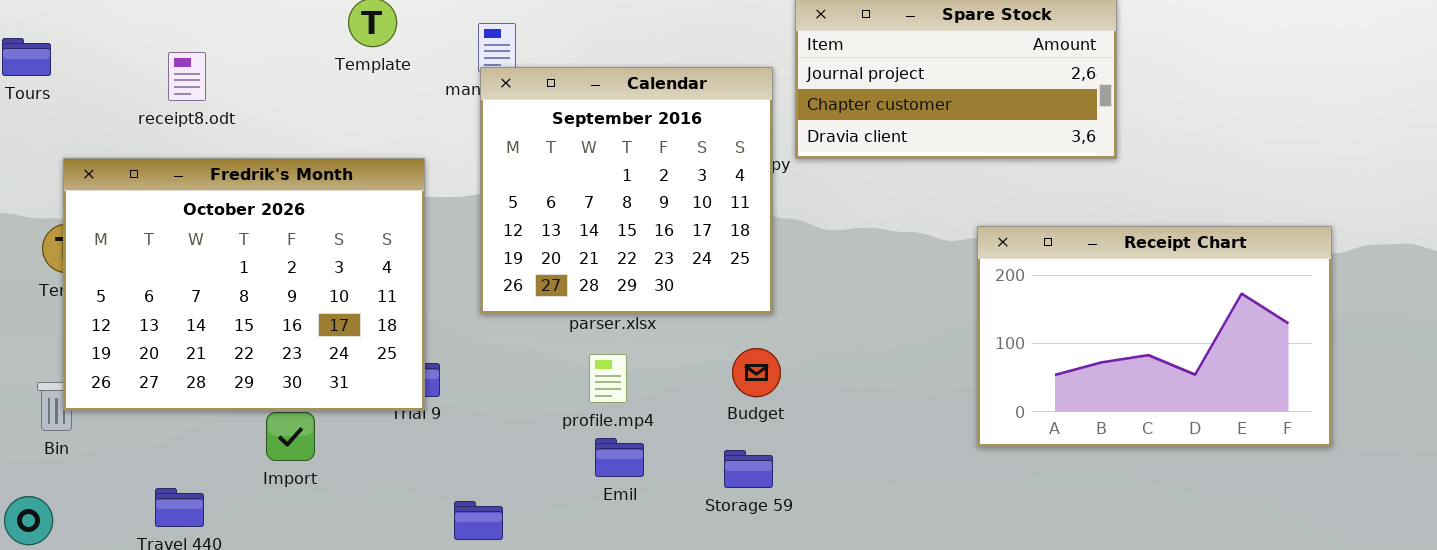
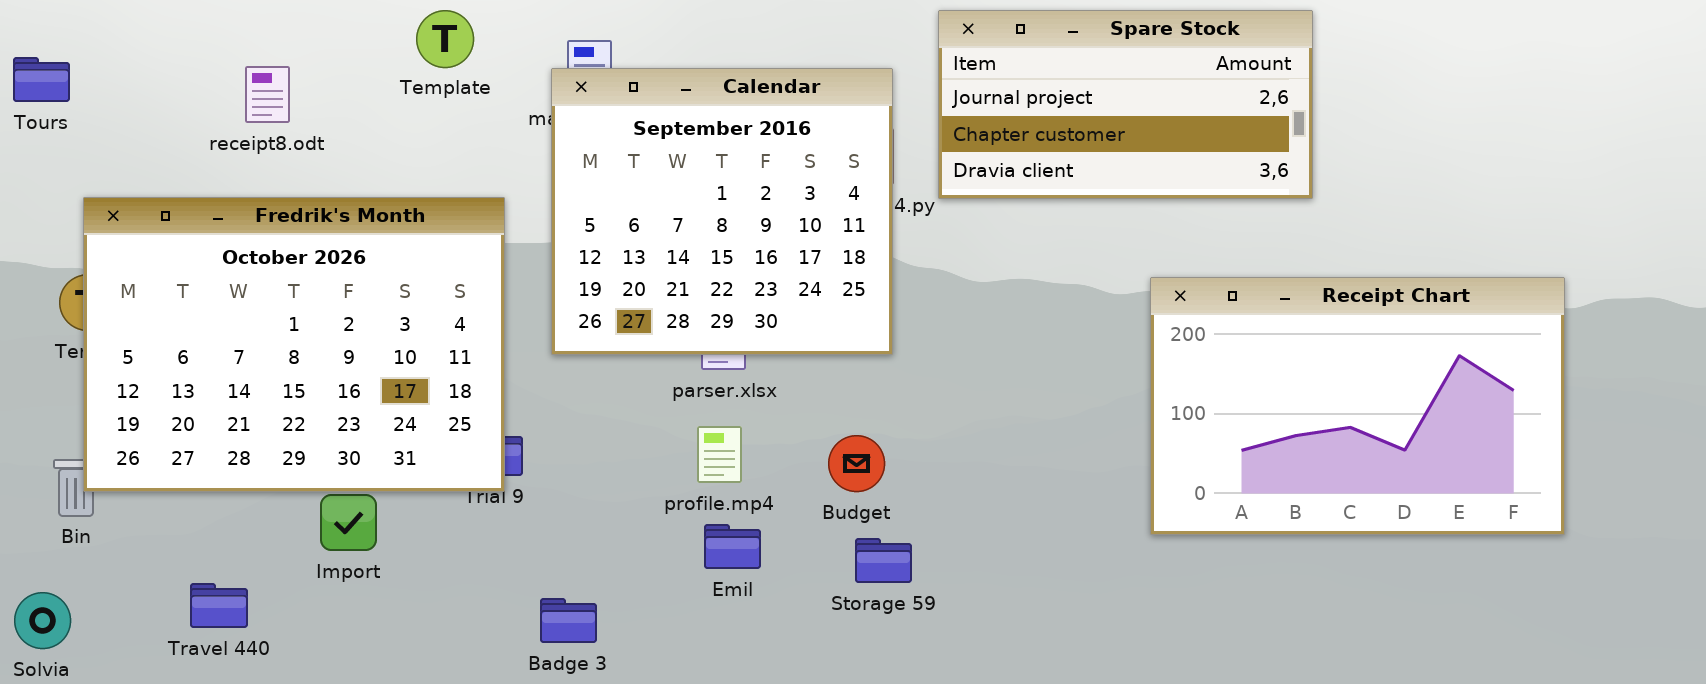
receipt8.odt: [168,52,206,101] -> [245,66,290,123], moved
Calendar: [480,67,773,314] -> [551,68,893,355], moved
Budget: [732,348,781,397] -> [828,435,885,492], moved

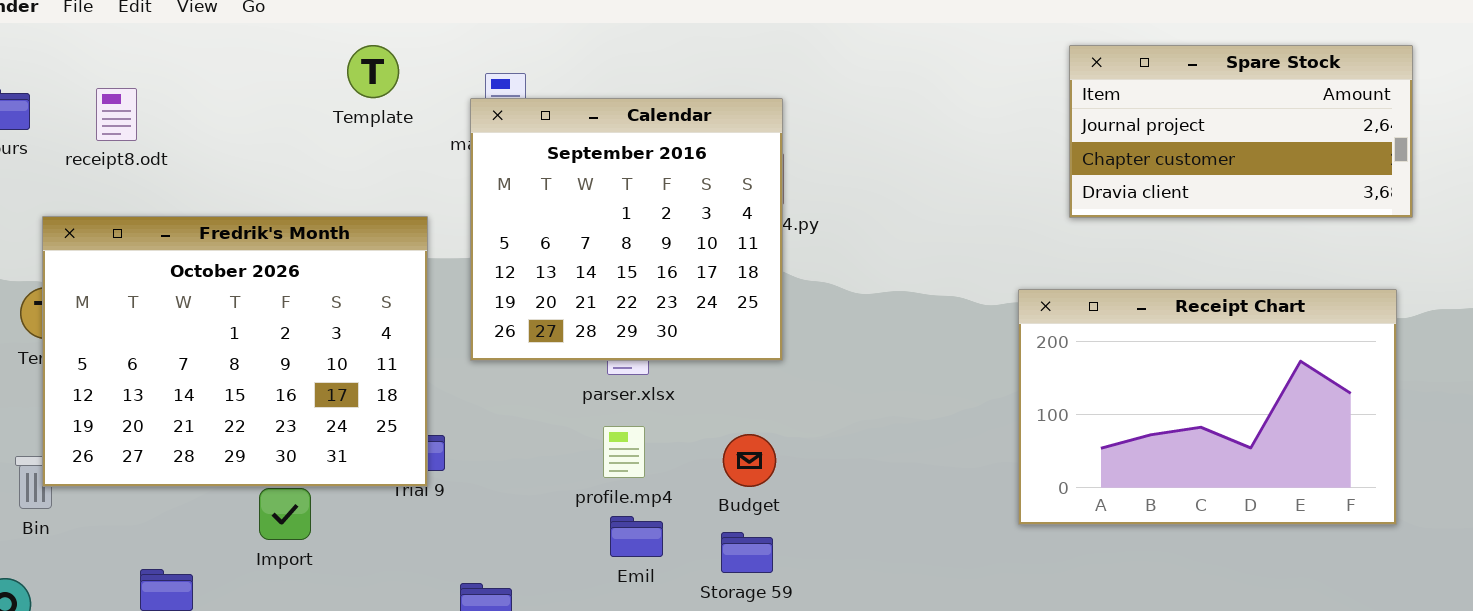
Spare Stock: [938,10,1313,199] -> [1069,45,1413,218], moved
receipt8.odt: [245,66,290,123] -> [96,88,137,141], moved
Storage 59: [855,538,912,583] -> [721,532,773,573], moved

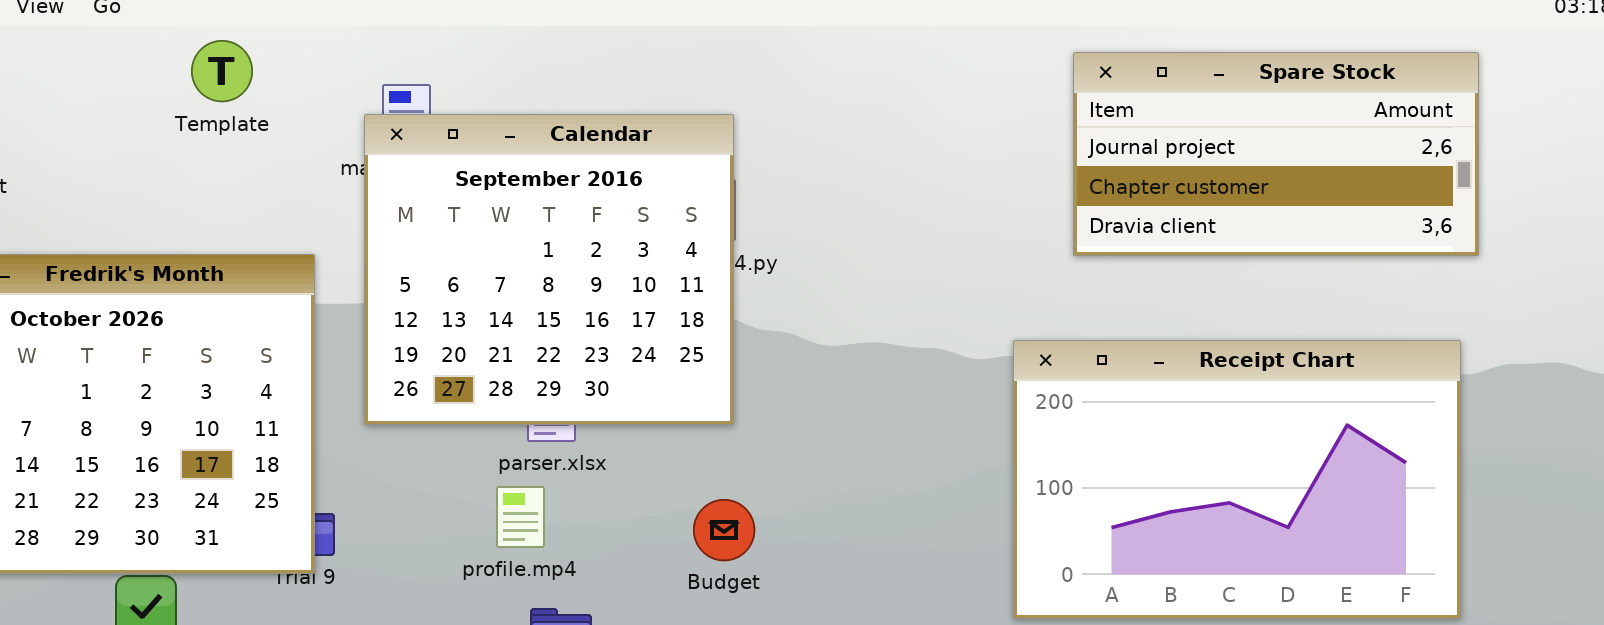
Template: [347,45,399,98] -> [191,40,253,102], moved
profile.mp4: [603,426,645,478] -> [496,486,545,548], moved
Budget: [723,434,776,487] -> [693,499,755,561], moved

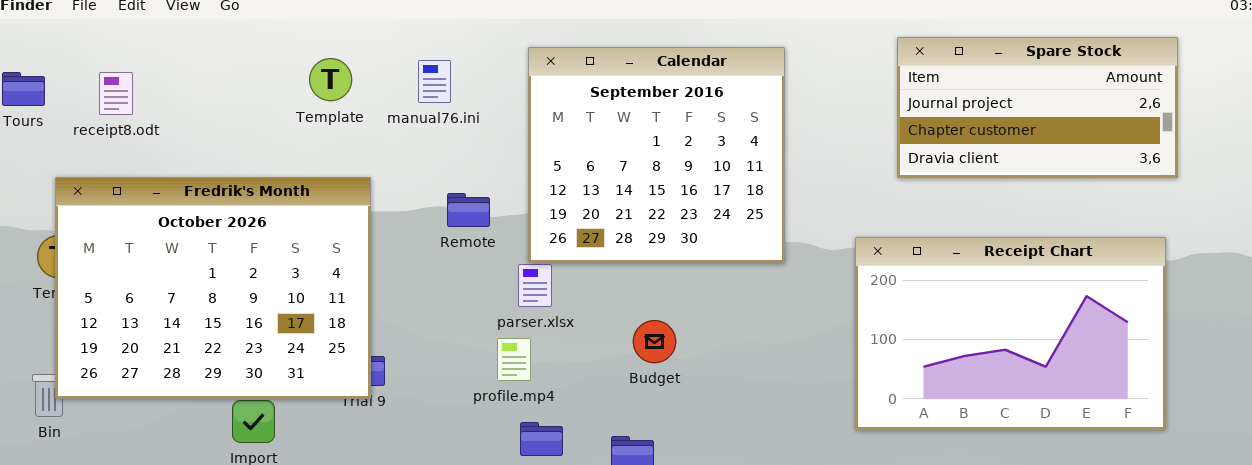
Template: [191,40,253,102] -> [309,58,352,101], moved
Calendar: [364,114,734,425] -> [528,47,785,263], moved
Budget: [693,499,755,561] -> [633,320,676,363], moved

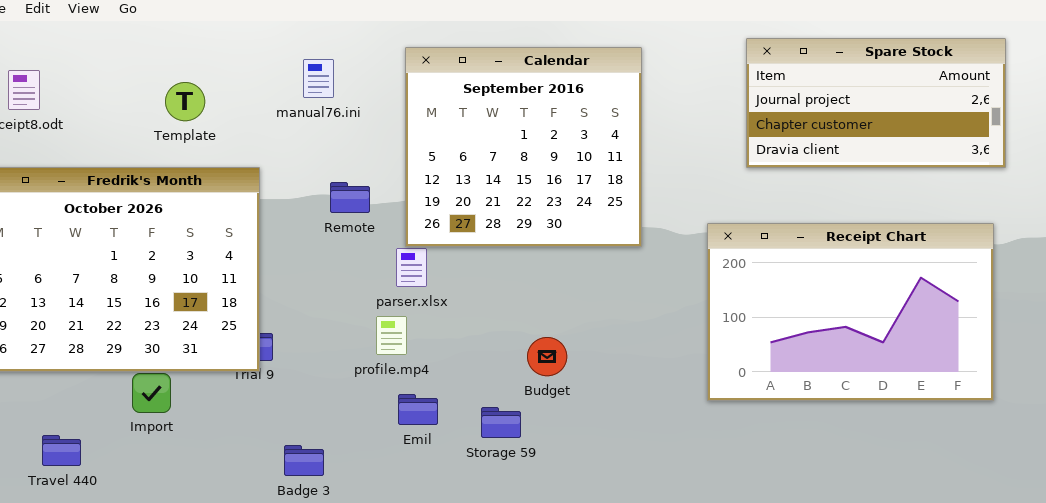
Template: [309,58,352,101] -> [165,82,205,121], moved
Budget: [633,320,676,363] -> [527,337,567,376], moved

